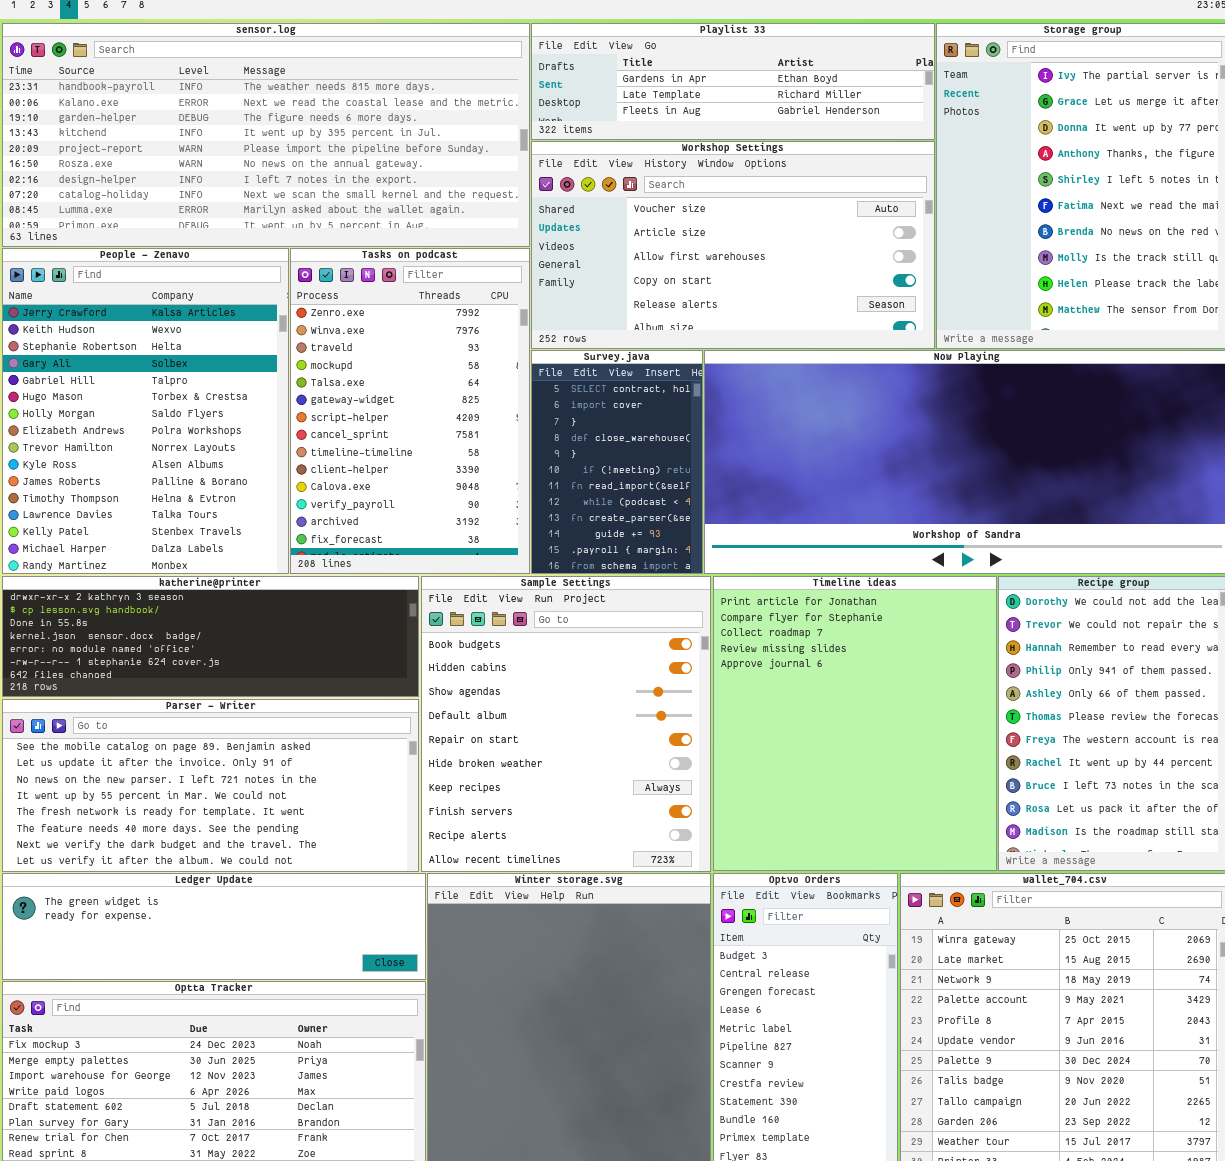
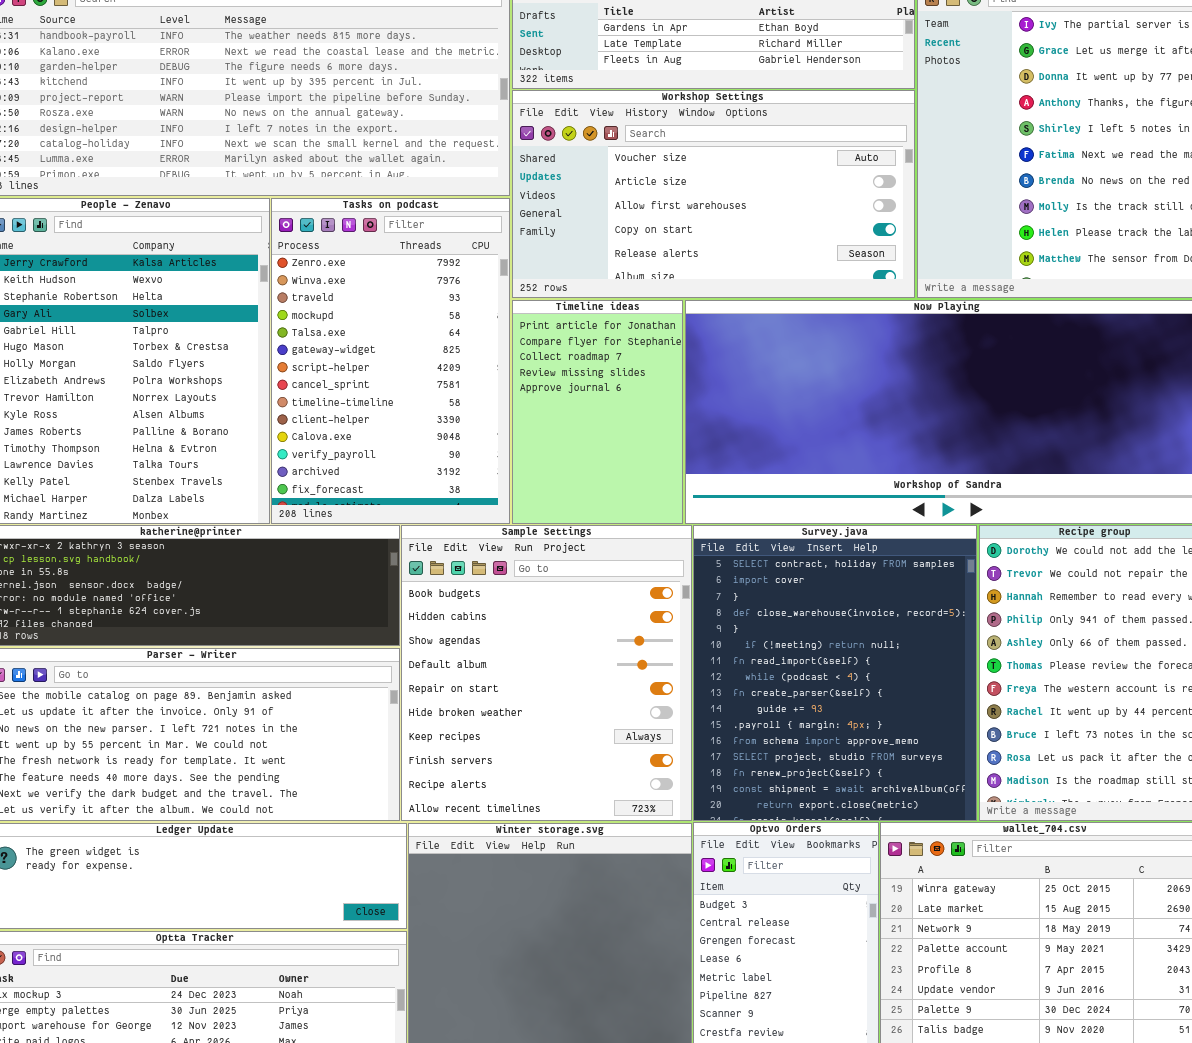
Survey.java: [531,350,703,574] -> [693,525,977,821], moved, resized
Timeline ideas: [713,576,997,871] -> [512,300,683,524], moved, resized

